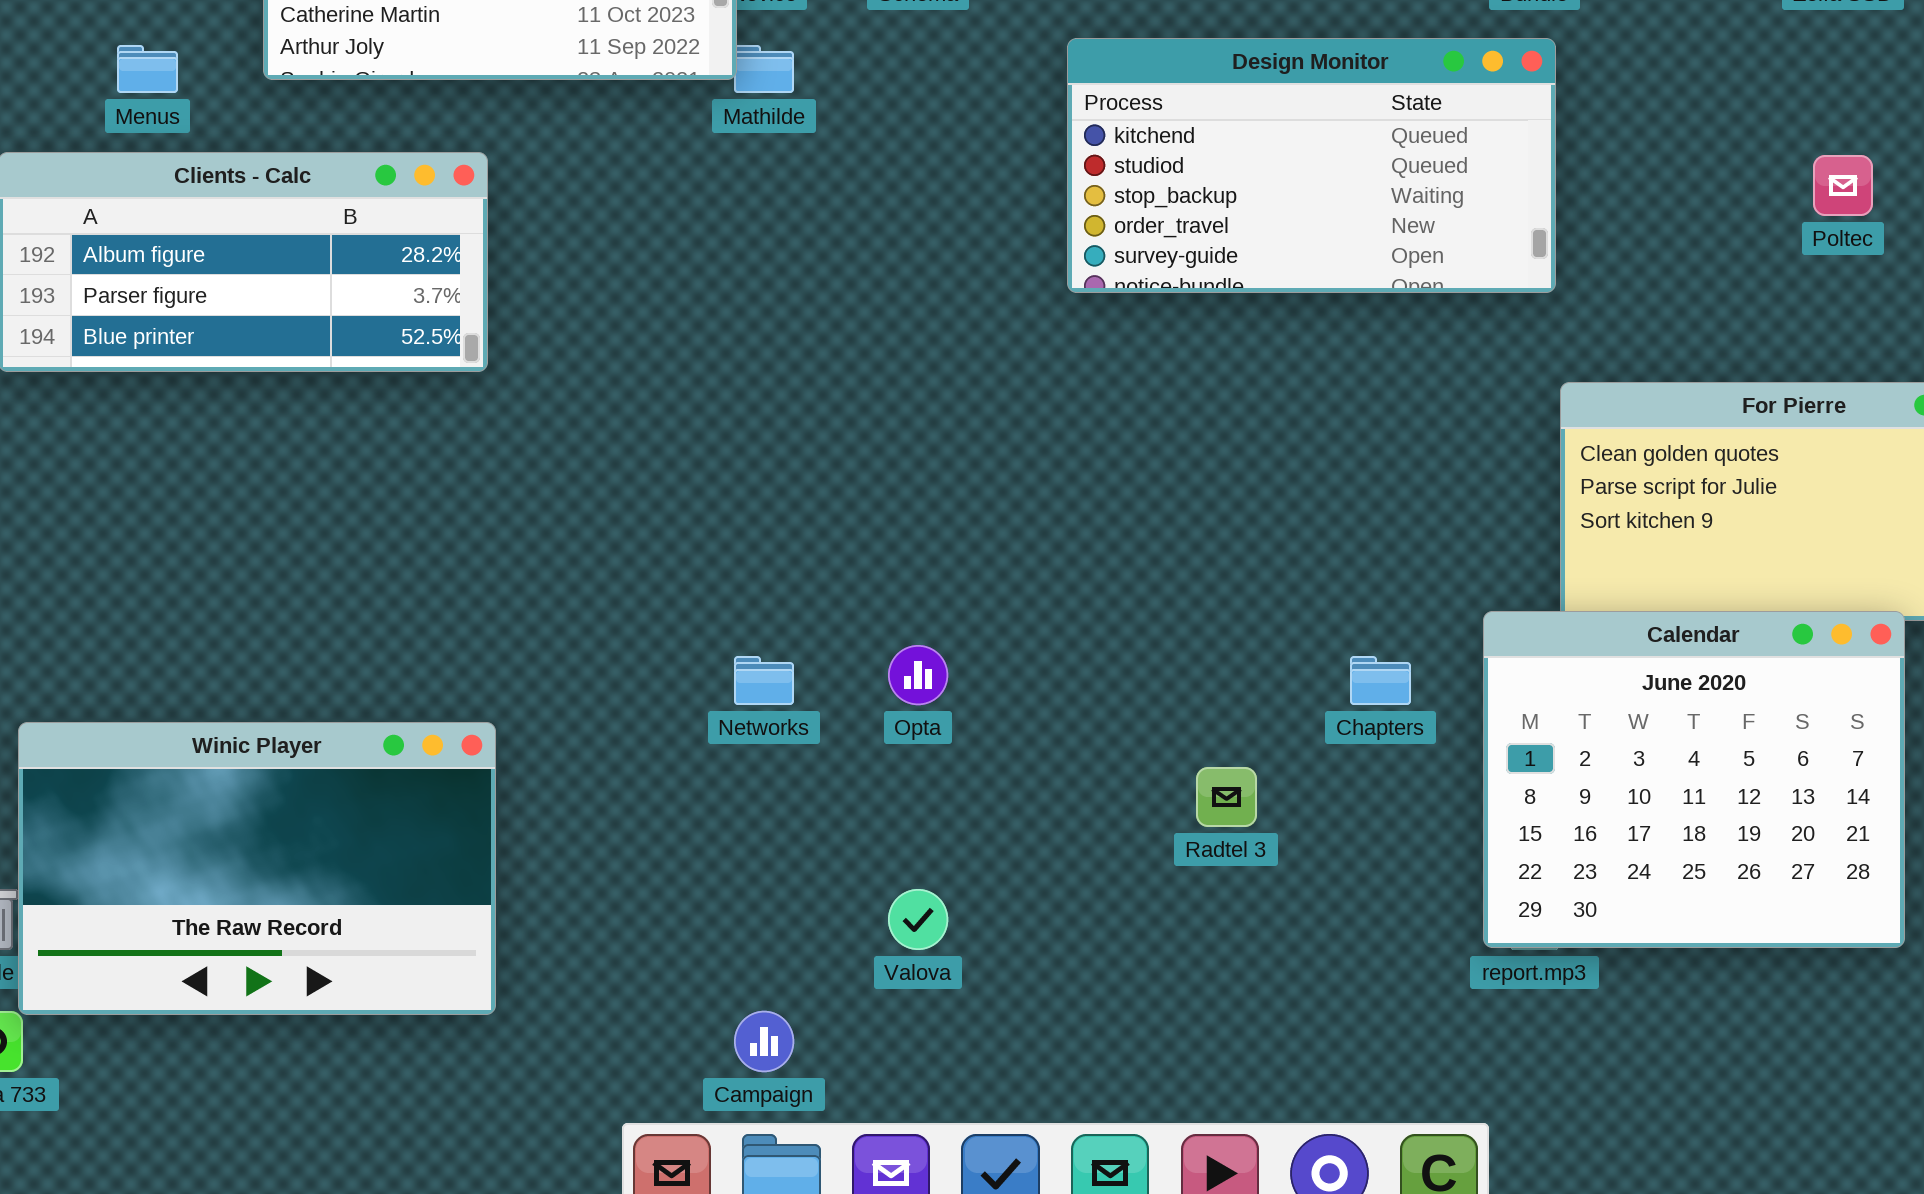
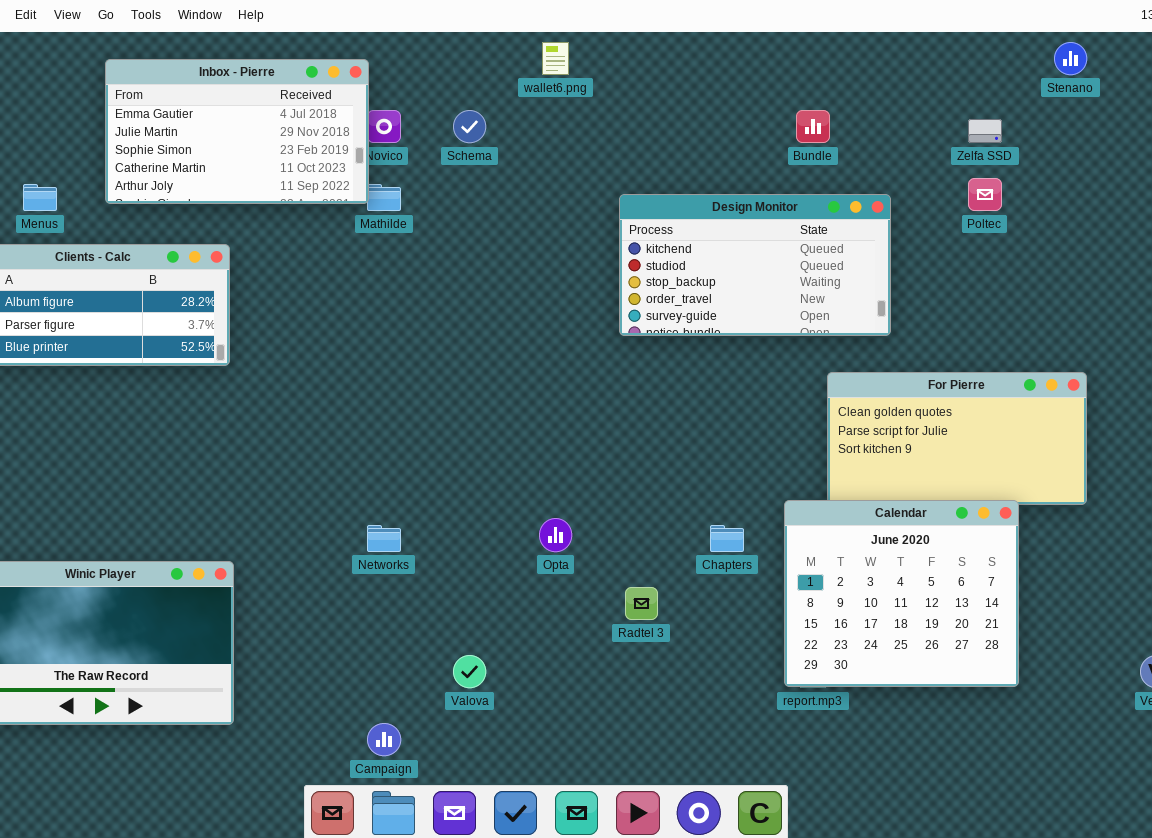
Design Monitor: [1067,38,1556,293] -> [619,194,891,336], moved
Poltec: [1813,155,1873,216] -> [968,178,1002,211], moved
Opta: [888,645,948,705] -> [539,518,572,552], moved

